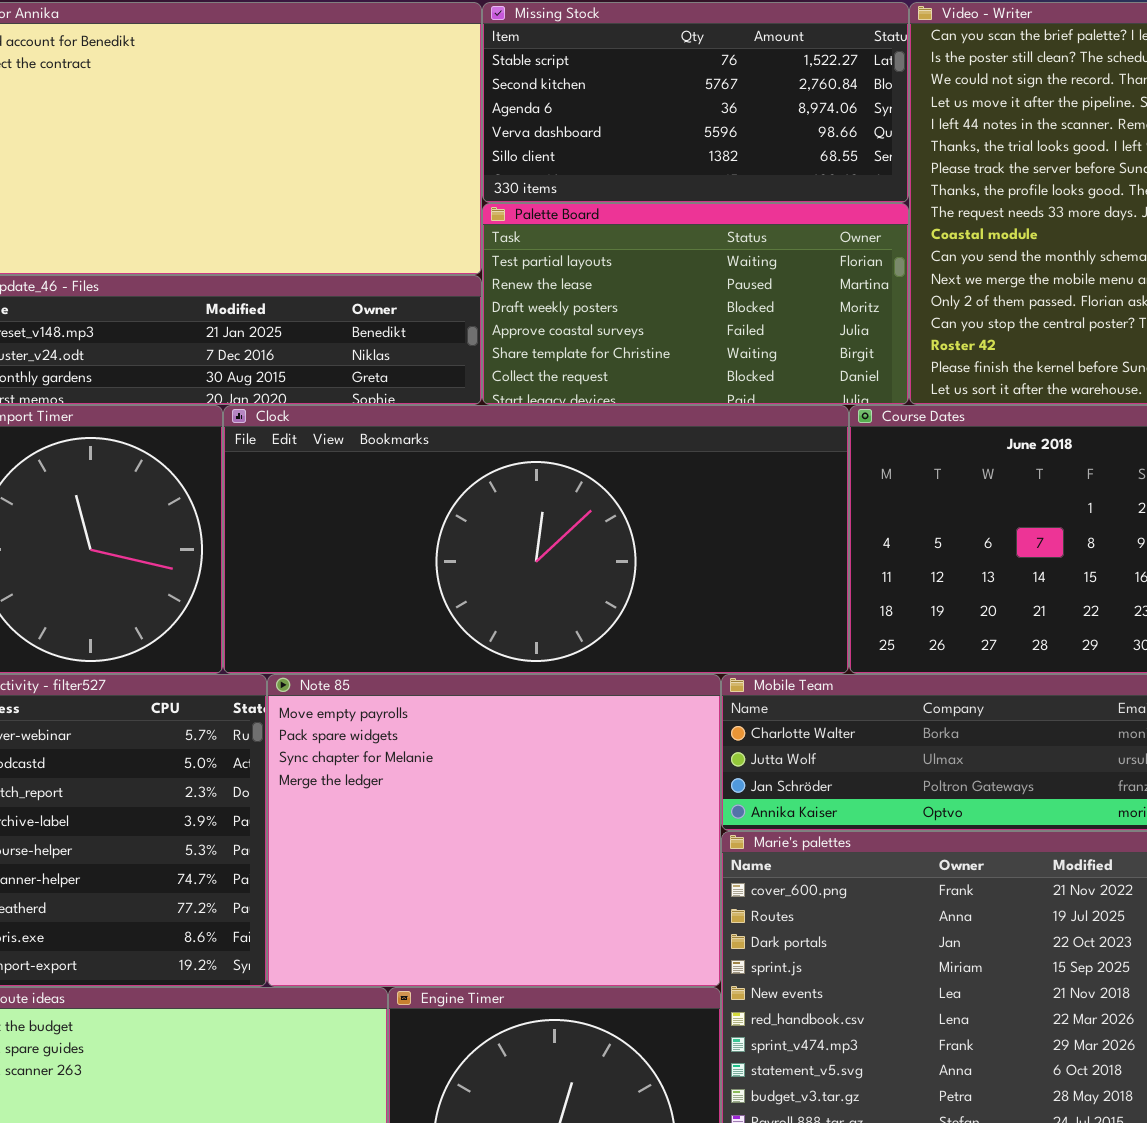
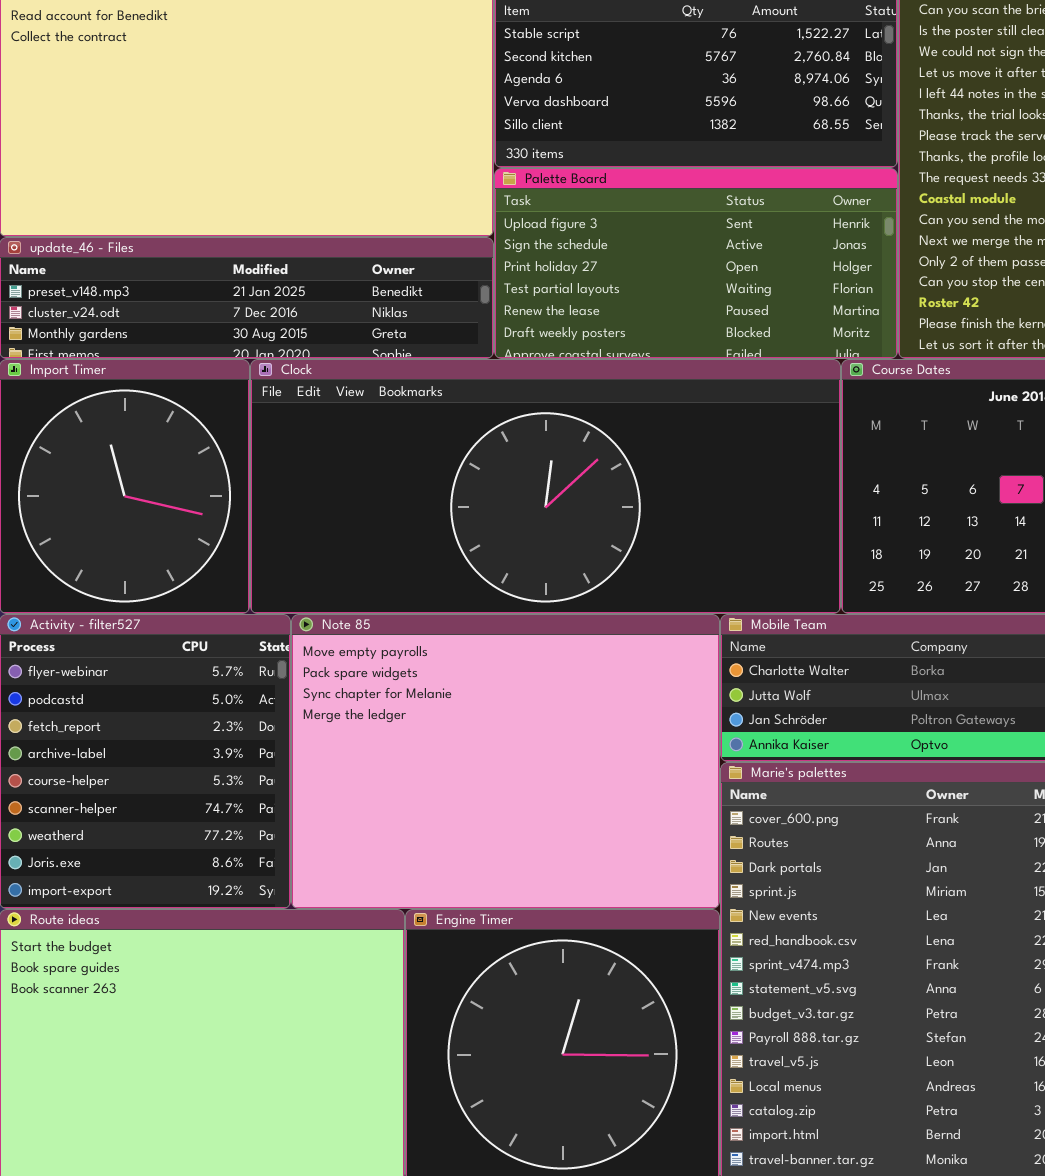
Palette Board: [482,203,909,405] -> [494,168,898,359], scrolled up 3 rows

